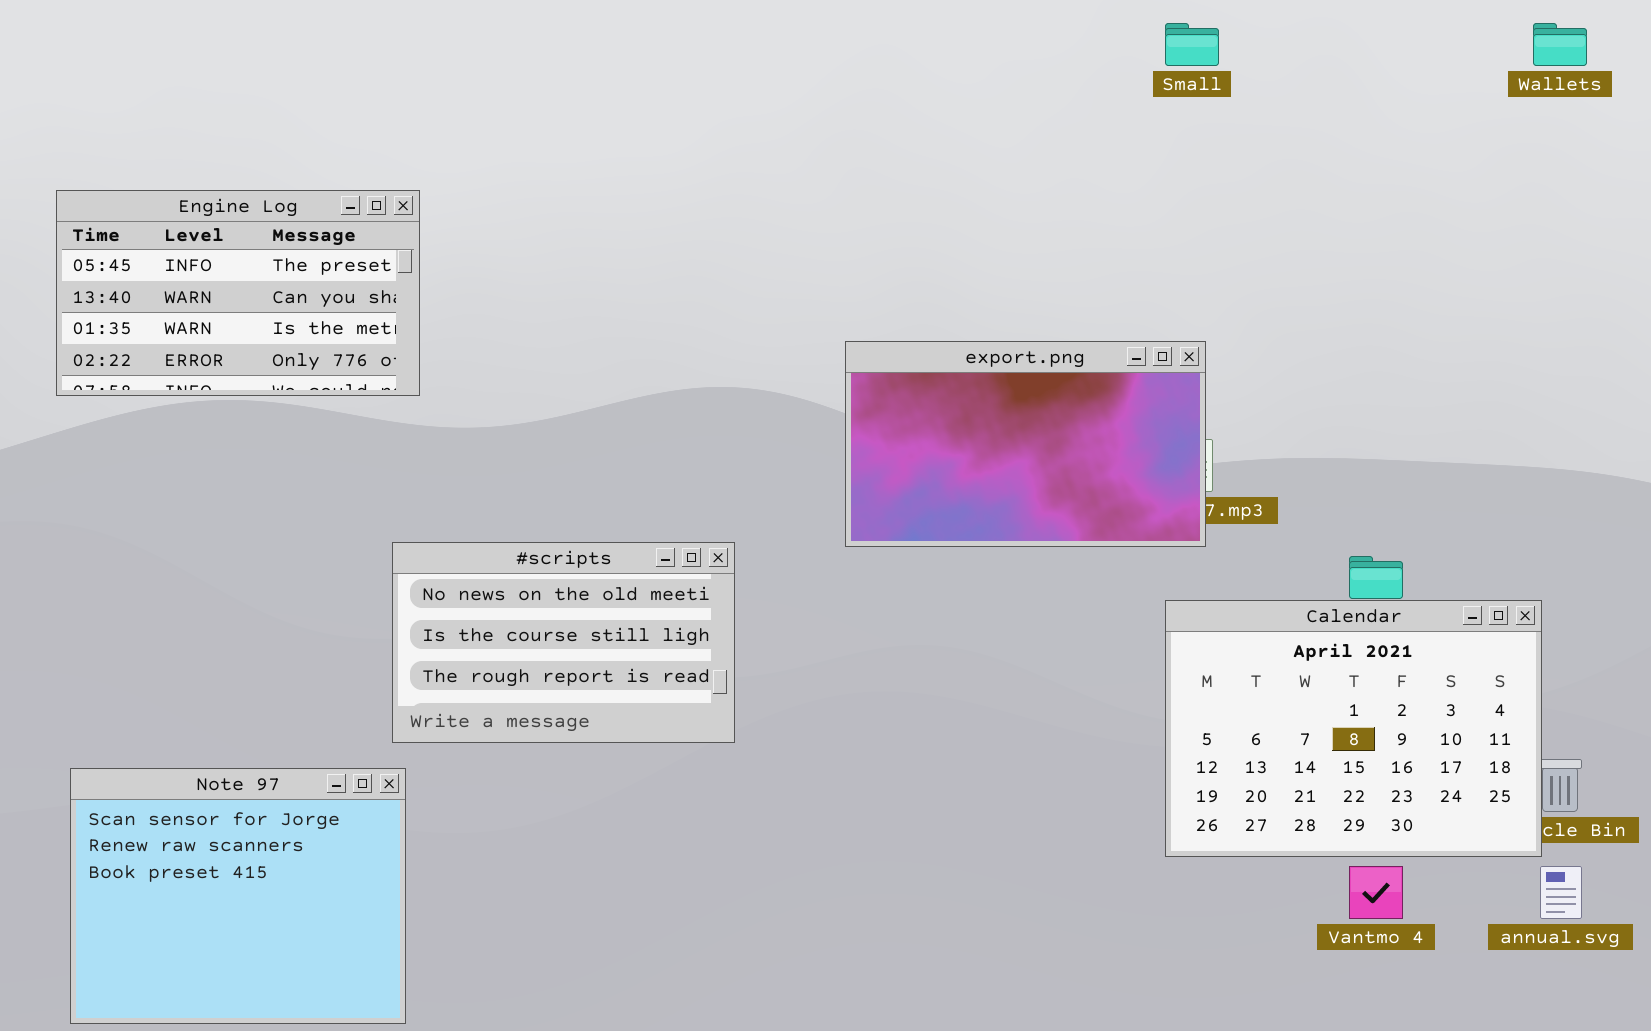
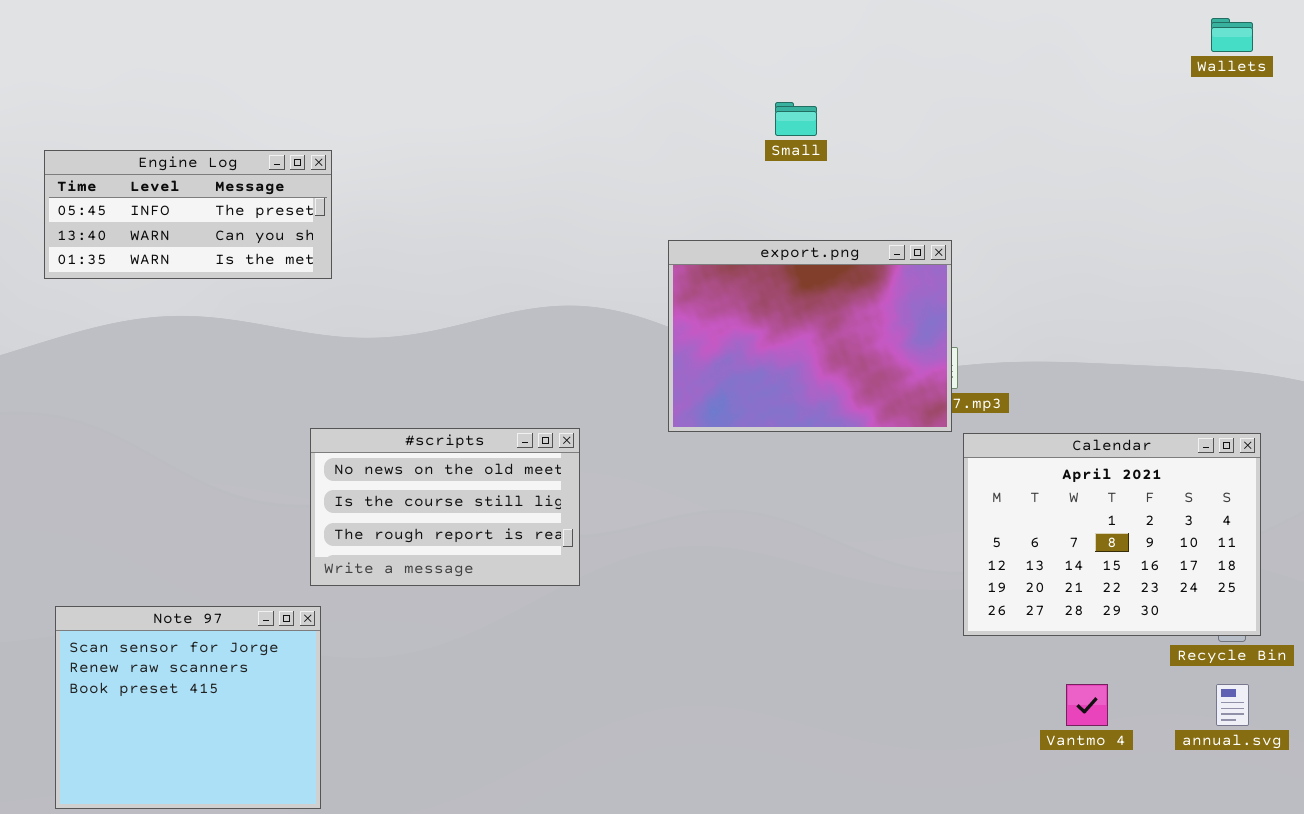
Small: [1165,23,1219,66] -> [775,102,817,136], moved
Engine Log: [56,190,420,396] -> [44,150,332,279], resized
export.png: [845,341,1206,547] -> [668,240,952,432], resized
Calendar: [1165,600,1542,857] -> [963,433,1261,636], moved

